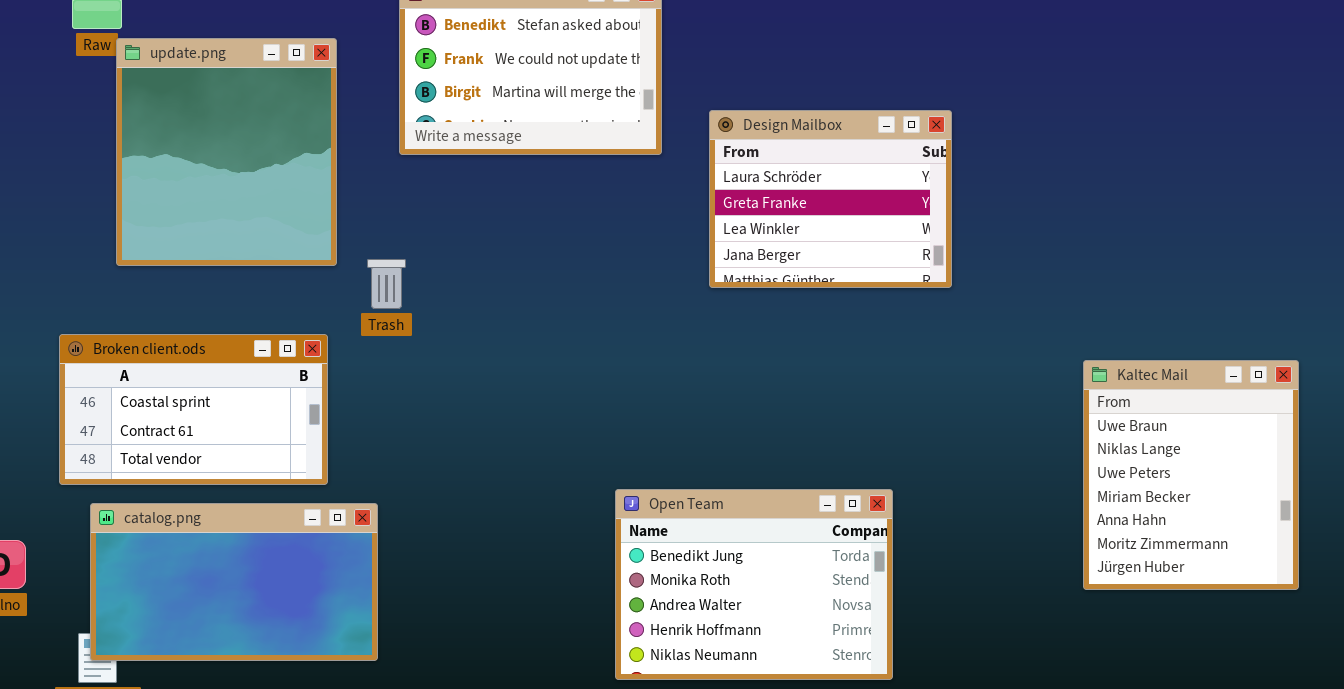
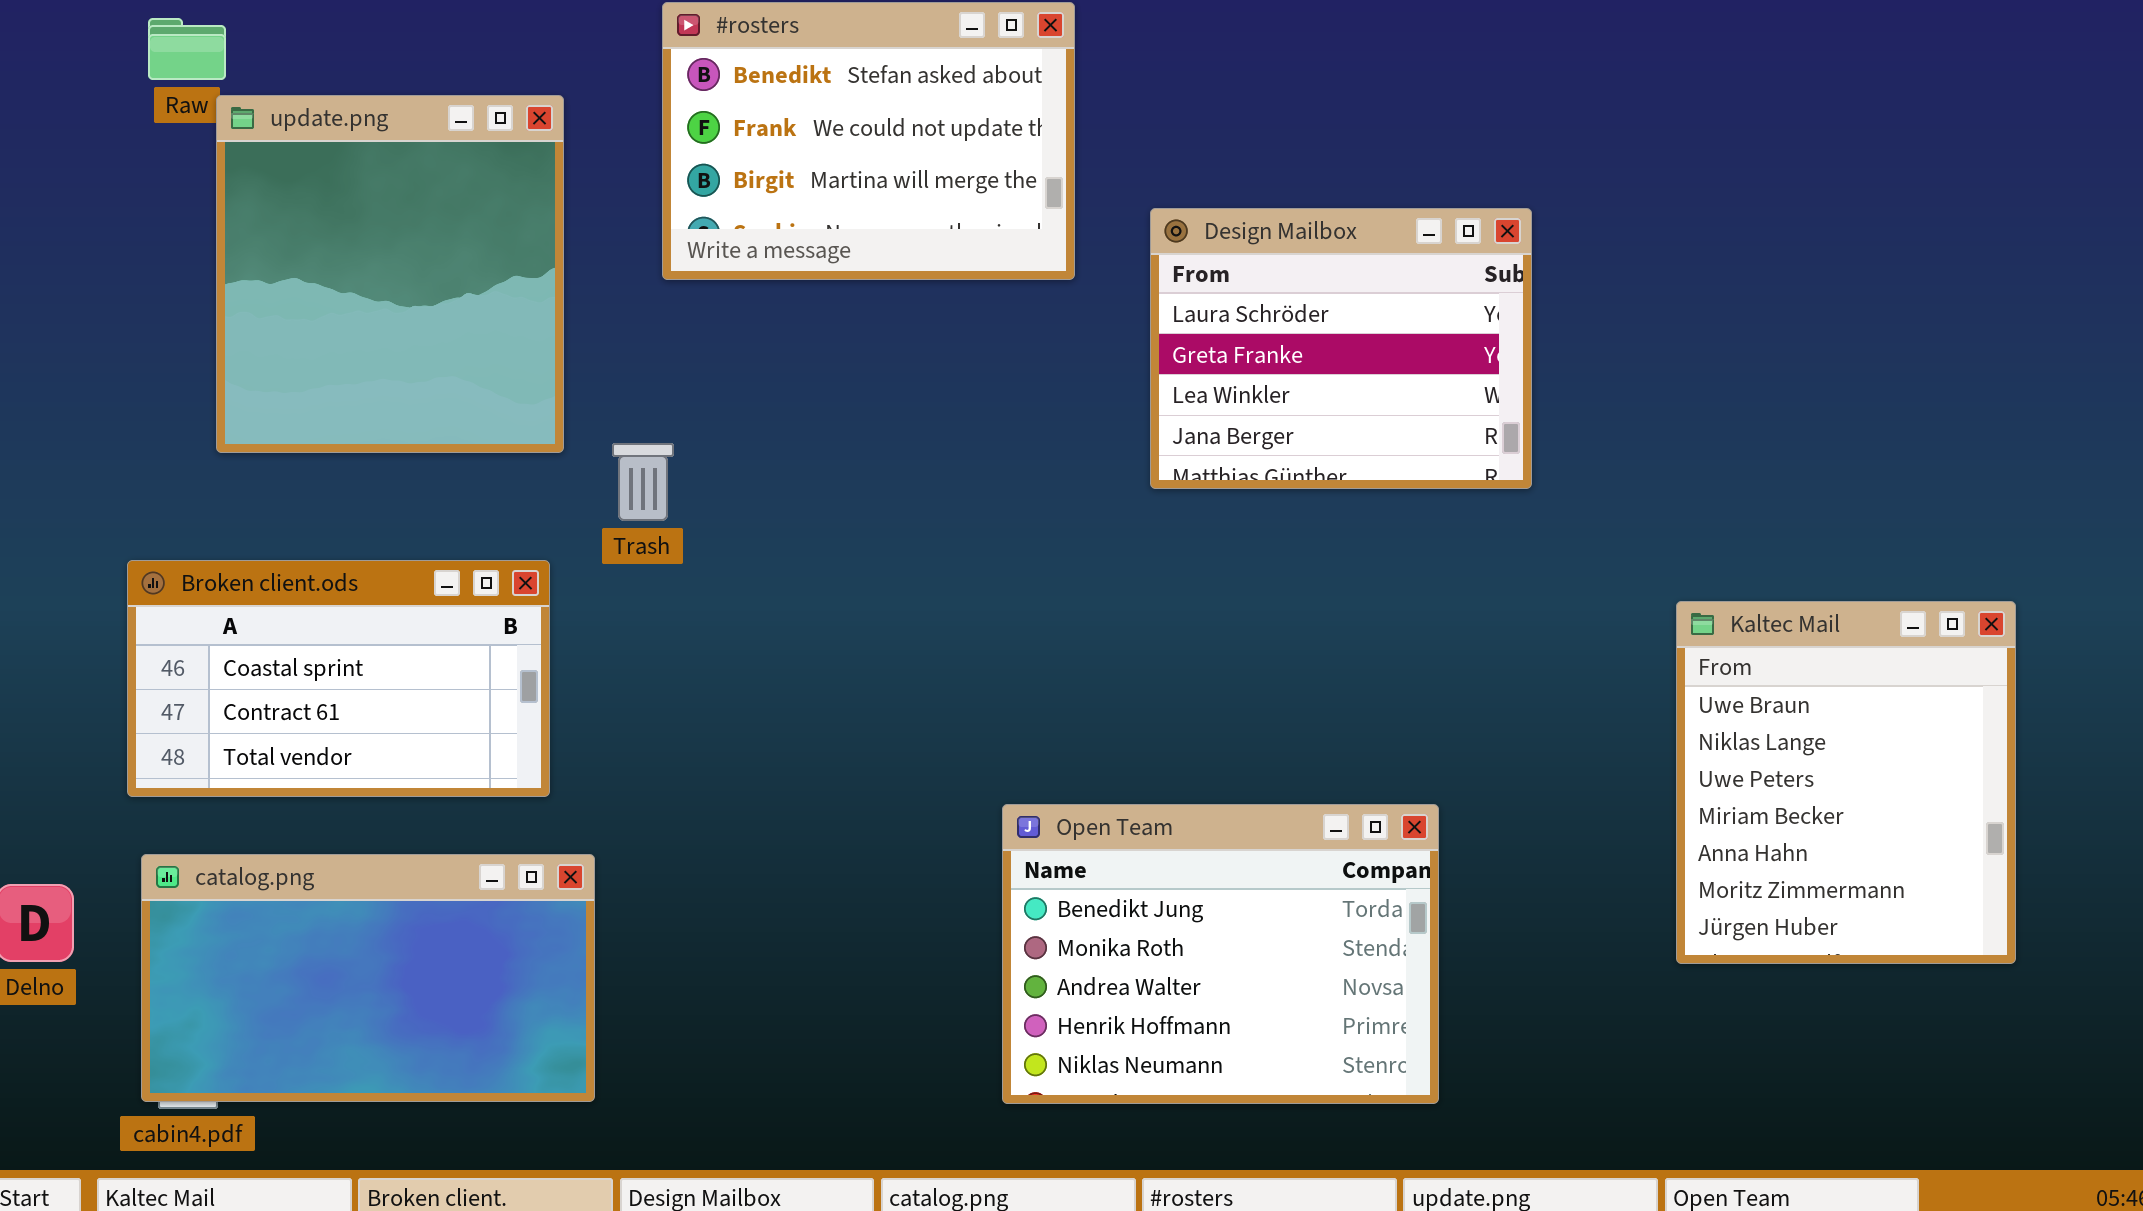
Kaltec Mail: [1083,360,1299,590] -> [1676,601,2016,964], moved
catalog.png: [90,503,378,661] -> [141,854,595,1102], moved

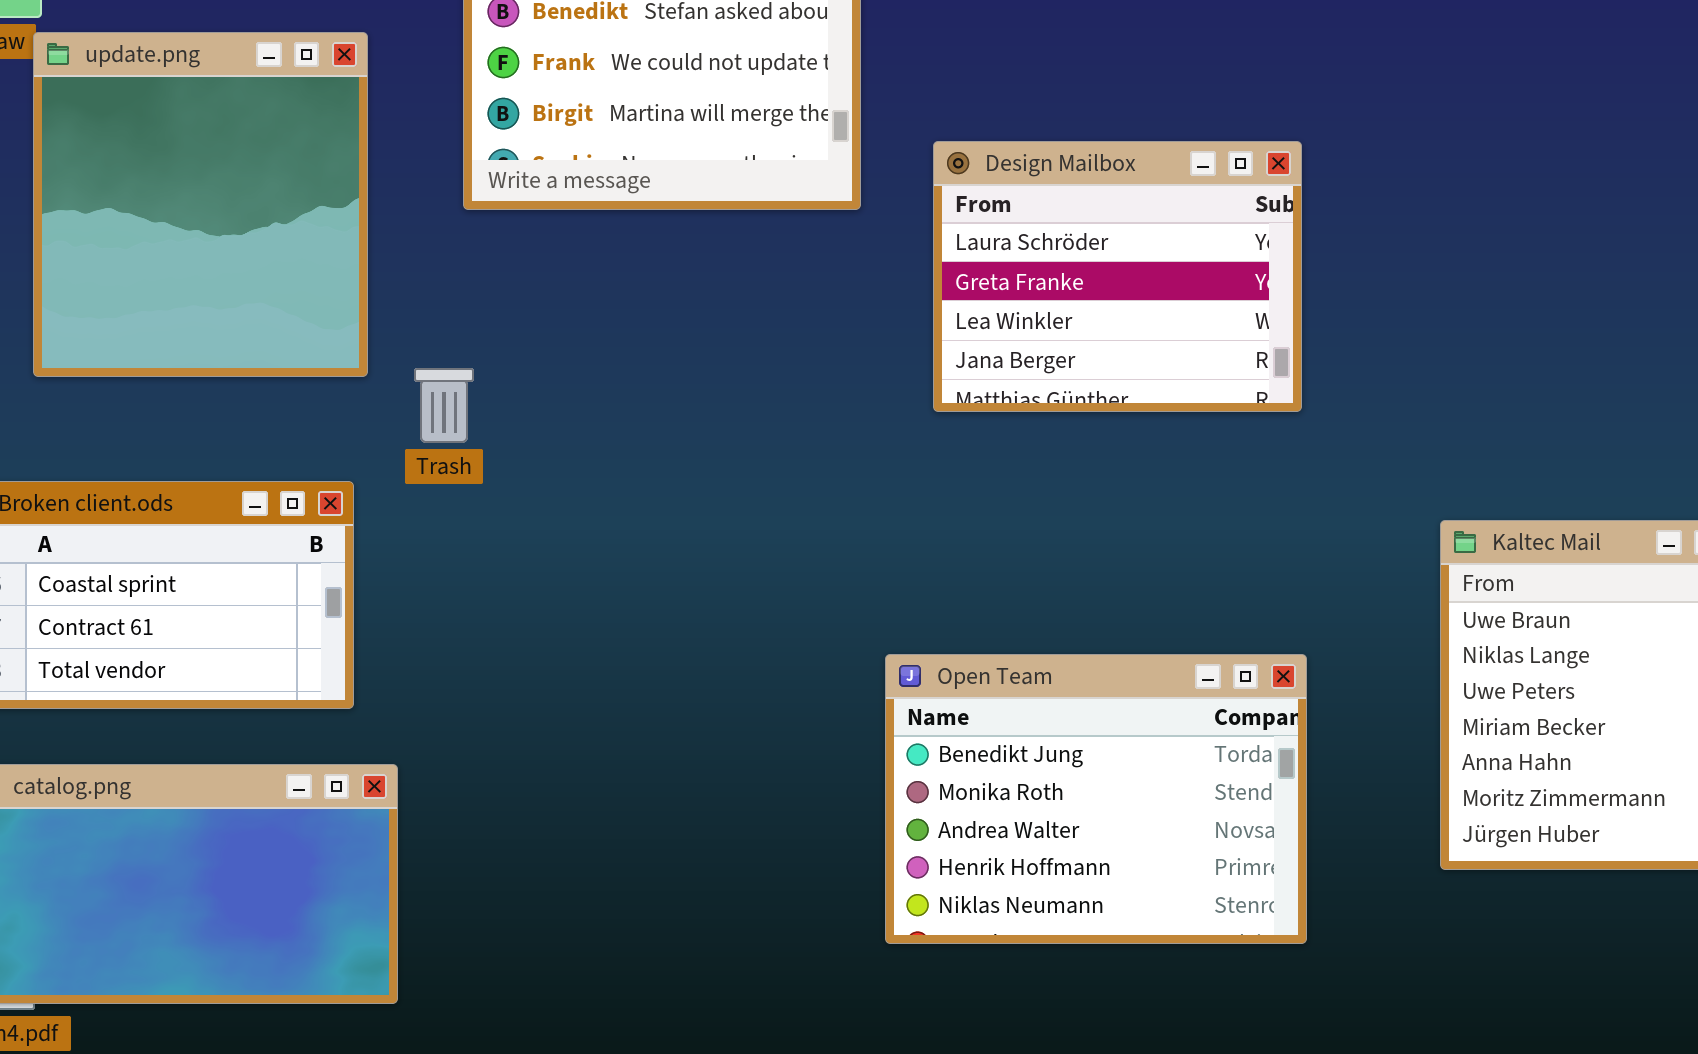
Open Team: [1002,804,1439,1104] -> [885,654,1307,944], moved

